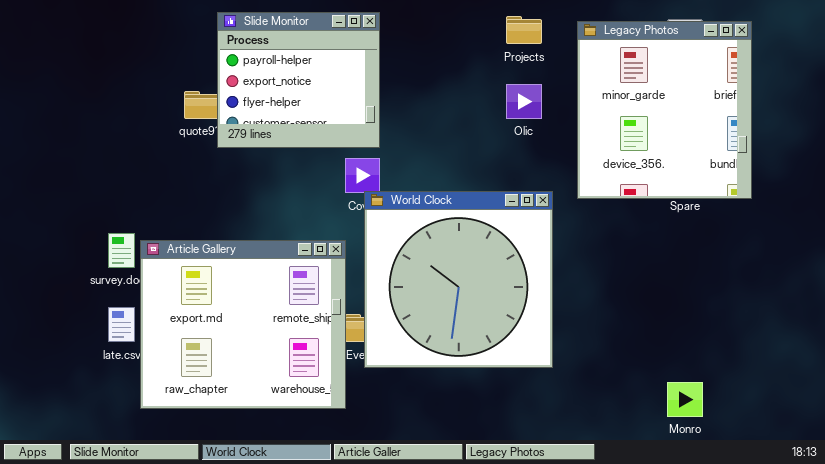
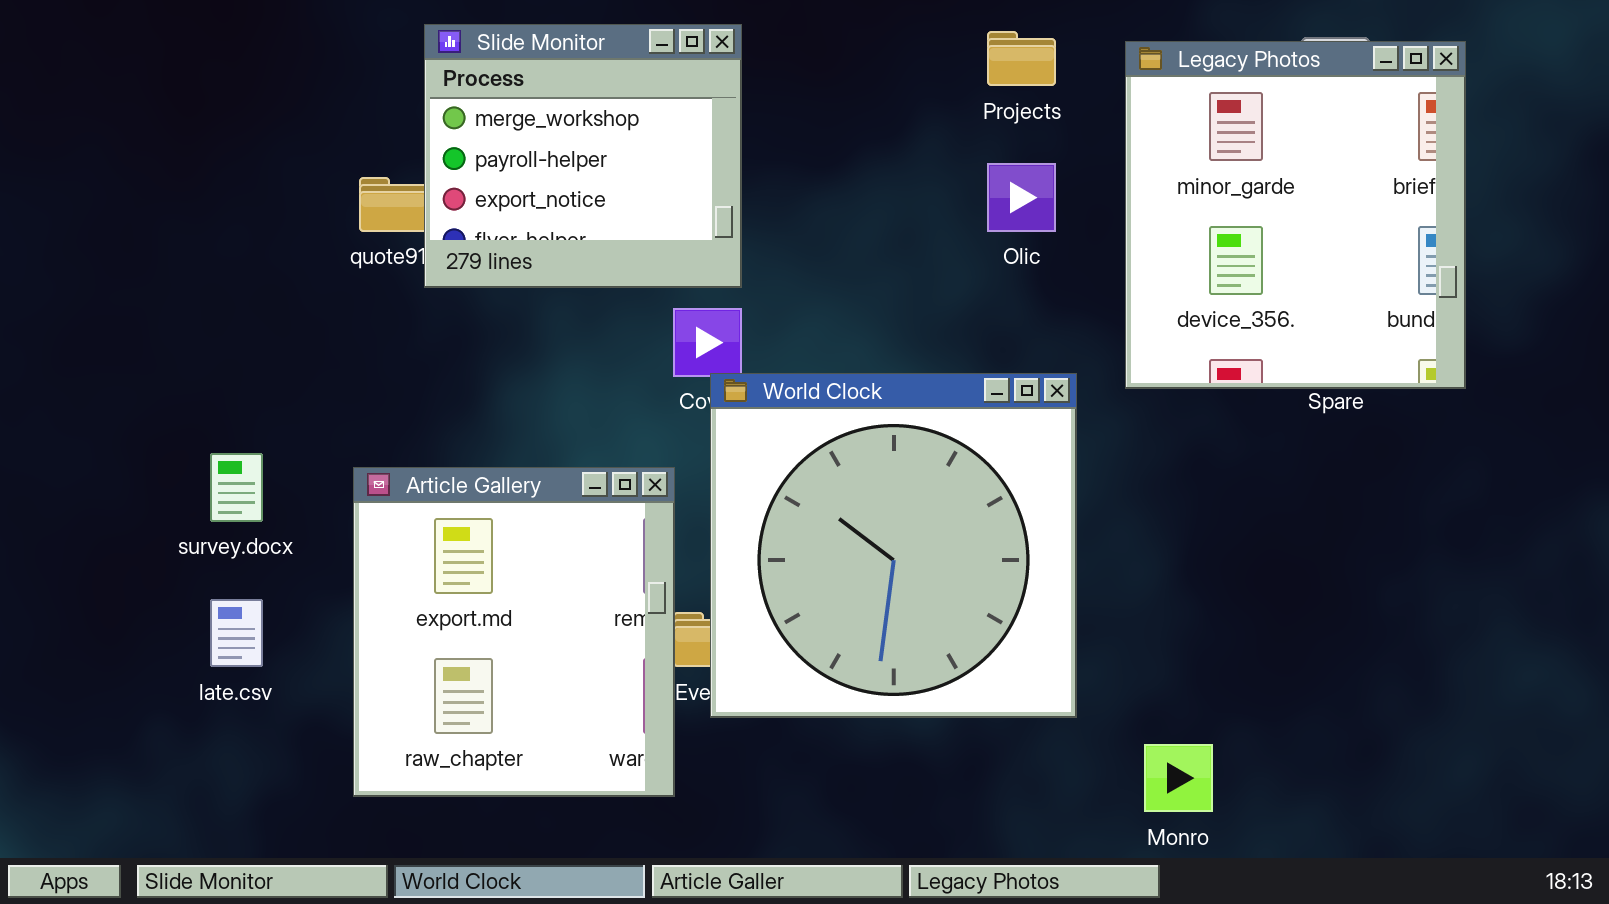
Slide Monitor: [217,12,380,148] -> [424,24,742,288], scrolled up 1 row
Article Gallery: [140,240,346,409] -> [353,467,675,797], resized
Monro: [667,382,703,417] -> [1144,744,1213,812], moved

